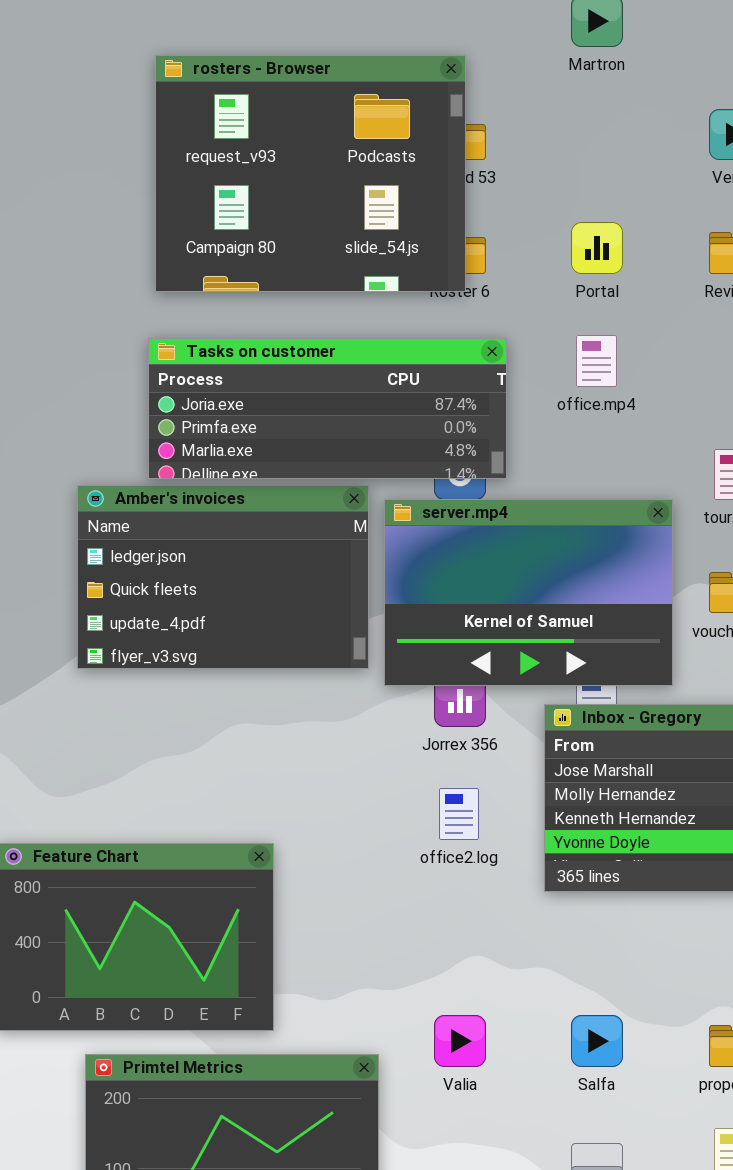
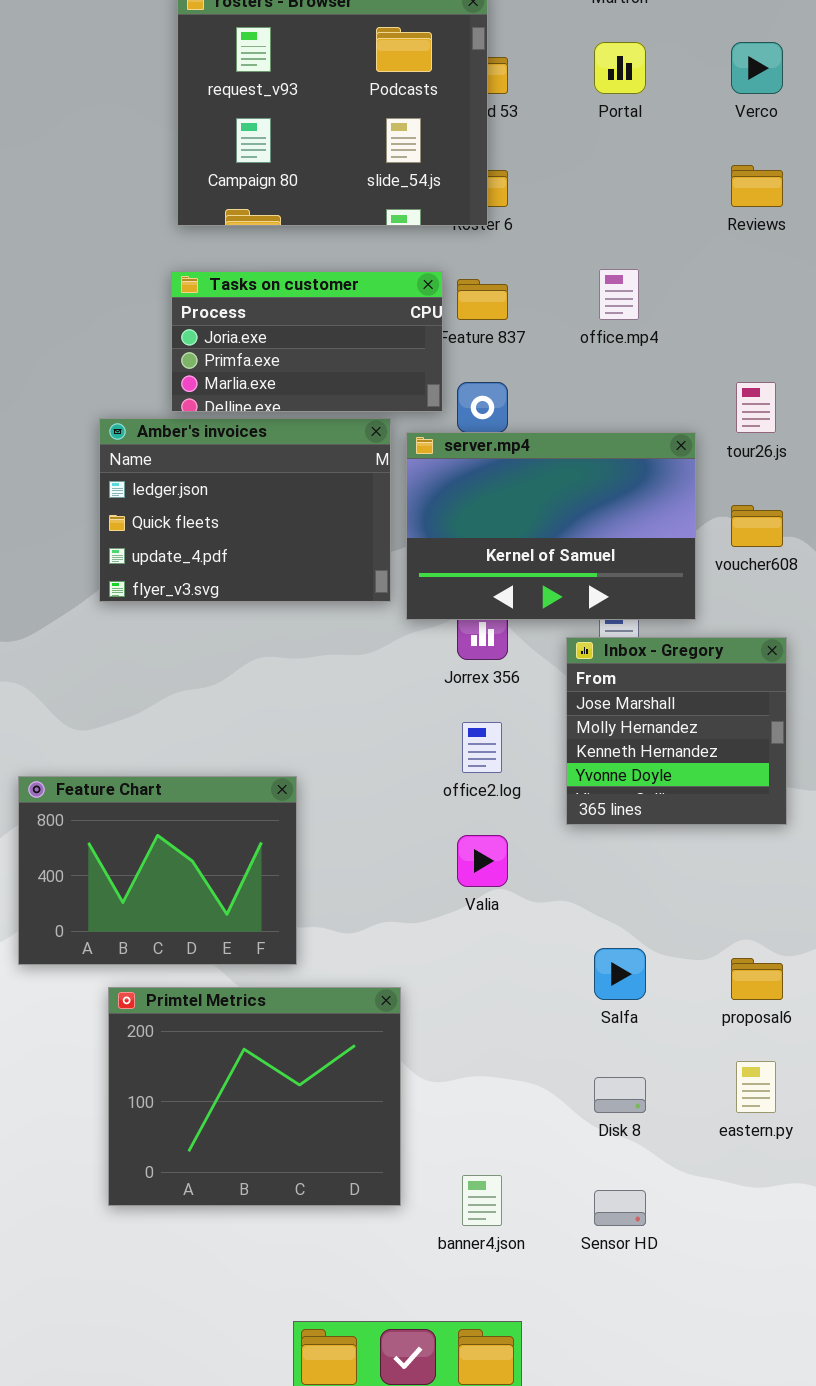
Portal: [571,222,623,274] -> [594,42,646,94], moved
Tasks on customer: [148,338,507,479] -> [171,271,443,412], resized
Valia: [434,1015,486,1067] -> [457,835,508,887], moved

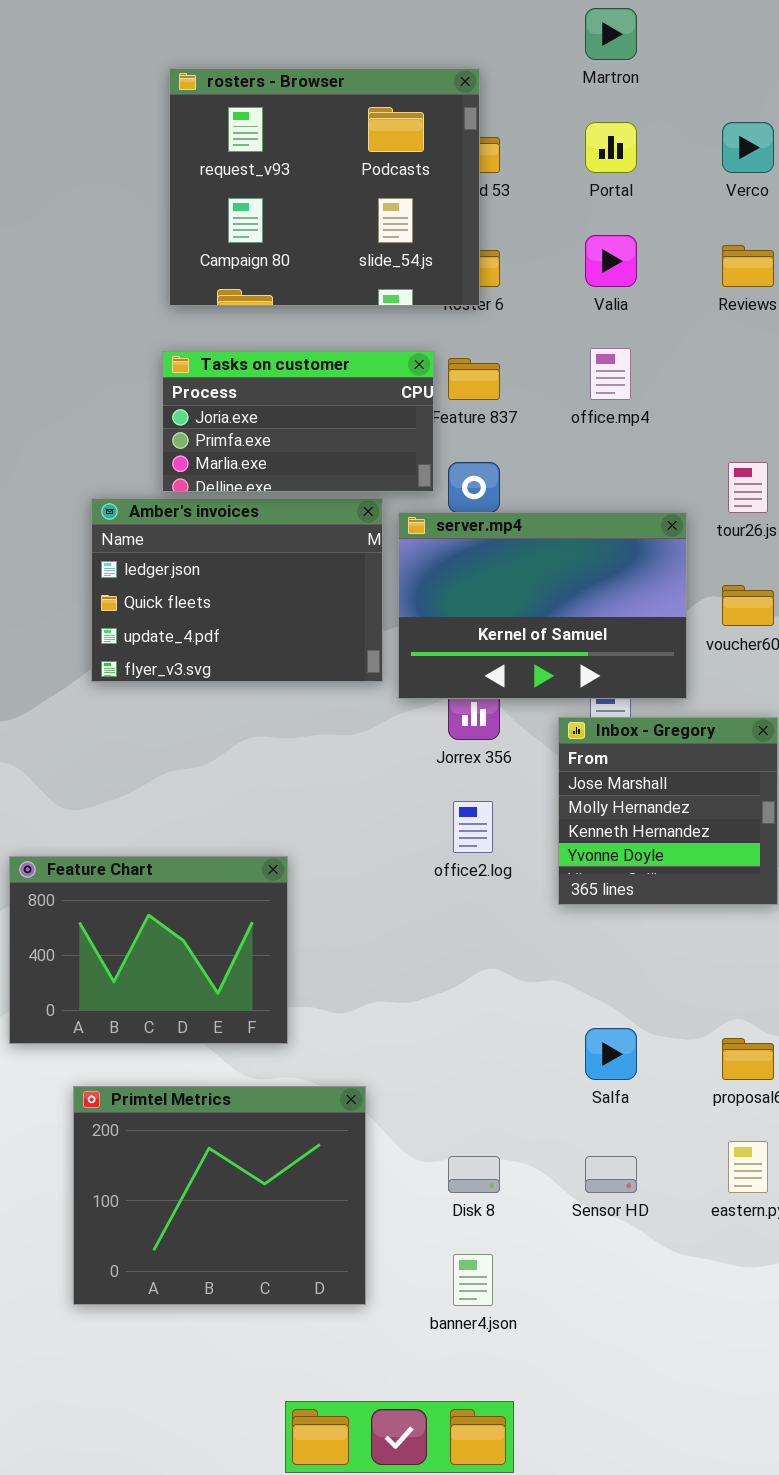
Valia: [457,835,508,887] -> [585,235,637,287], moved
Primtel Metrics: [108,987,401,1206] -> [73,1086,366,1305], moved
Disk 8: [594,1077,646,1113] -> [448,1156,500,1193], moved
Sensor HD: [594,1190,646,1226] -> [585,1156,637,1193], moved

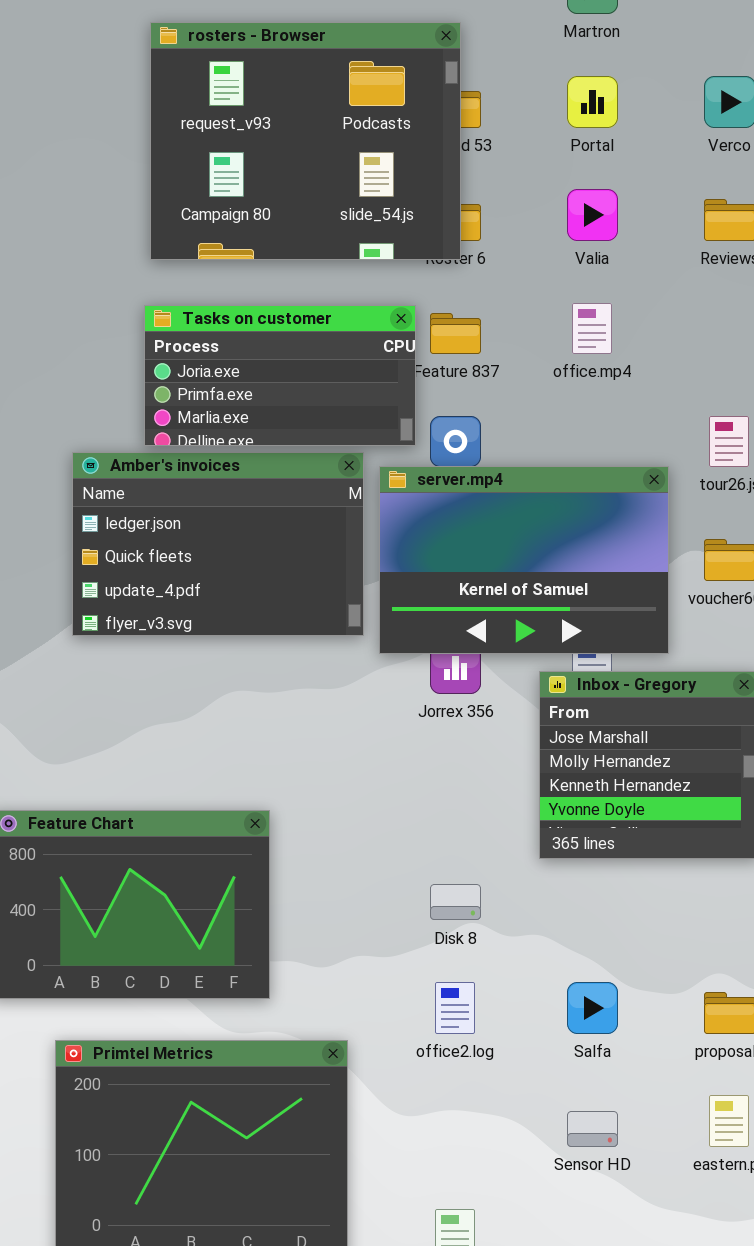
office2.log: [453,801,493,853] -> [435,982,475,1034], moved
Disk 8: [448,1156,500,1193] -> [430,884,481,920], moved

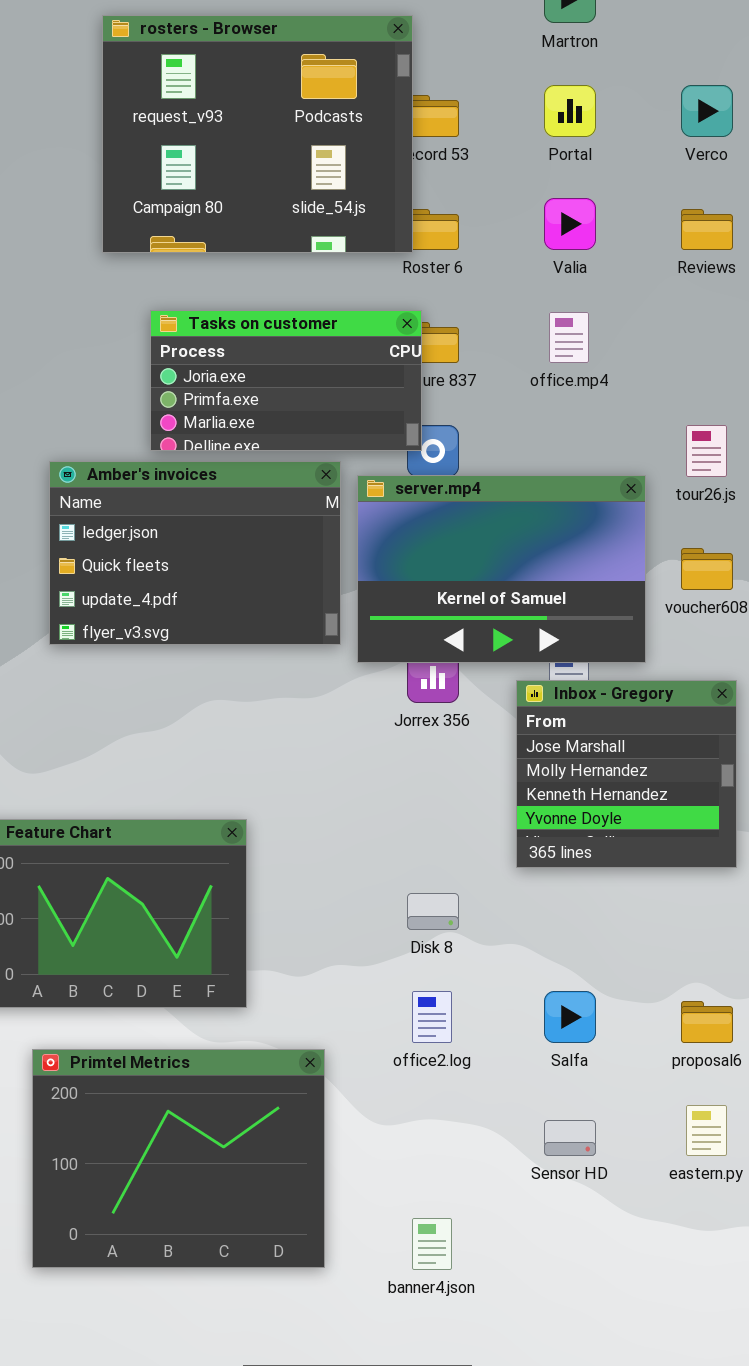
rosters - Browser: [150,22,461,260] -> [102,15,413,253], moved
Tasks on customer: [144,305,416,446] -> [150,310,422,451], moved

